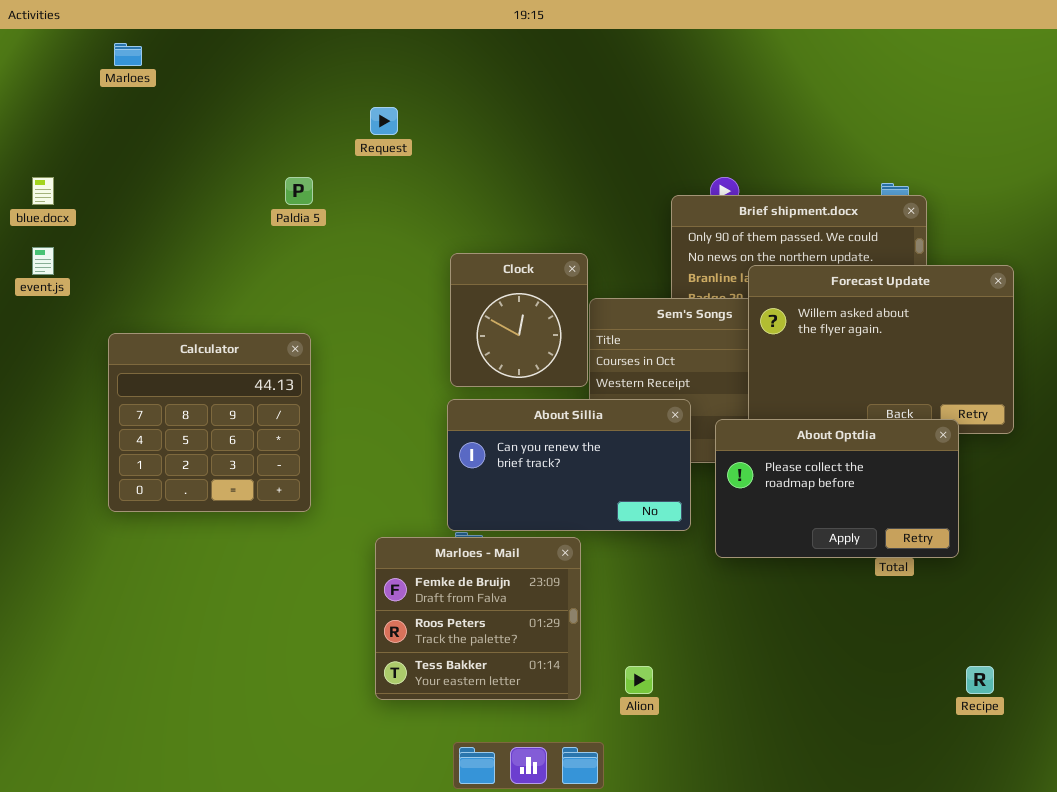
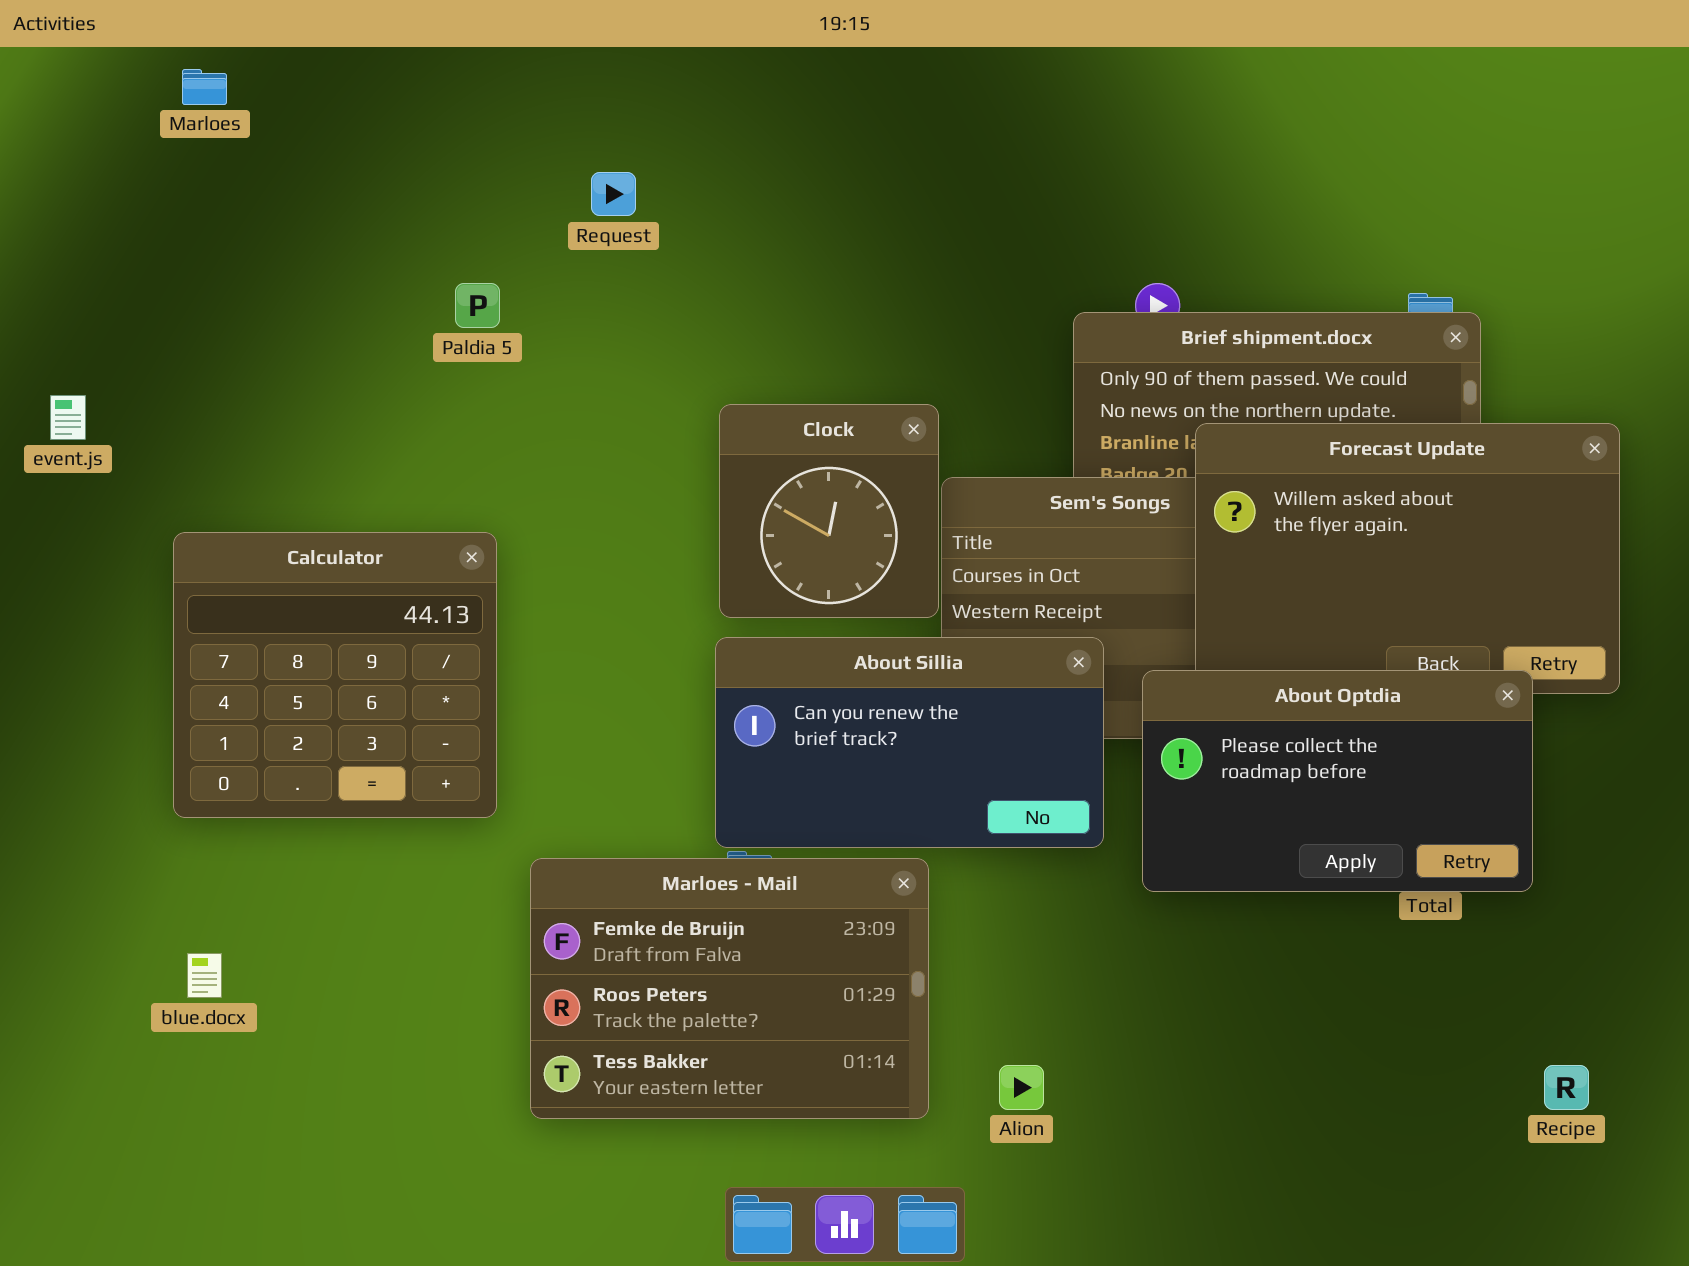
blue.docx: [32,177,54,205] -> [187,953,222,998], moved
Marloes - Mail: [375,537,581,700] -> [530,858,929,1119], resized

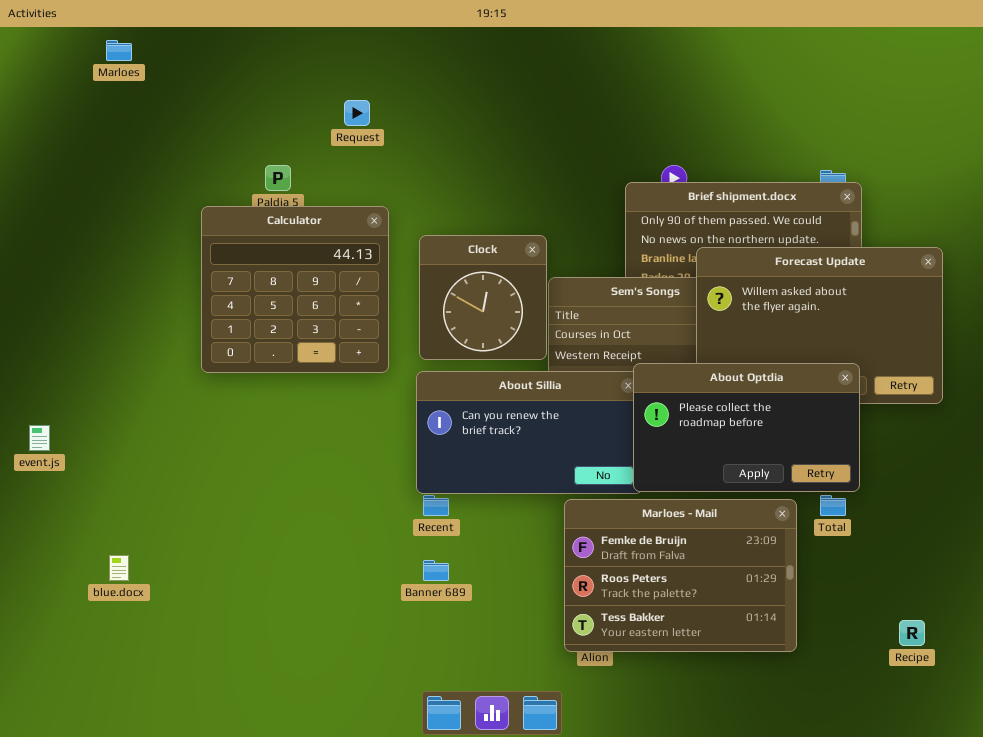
event.js: [50,395,86,440] -> [29,425,50,451], moved
Calculator: [173,532,497,818] -> [201,206,389,373], moved
About Optdia: [1142,670,1533,892] -> [633,363,860,492], moved
Marloes - Mail: [530,858,929,1119] -> [564,499,797,652], moved

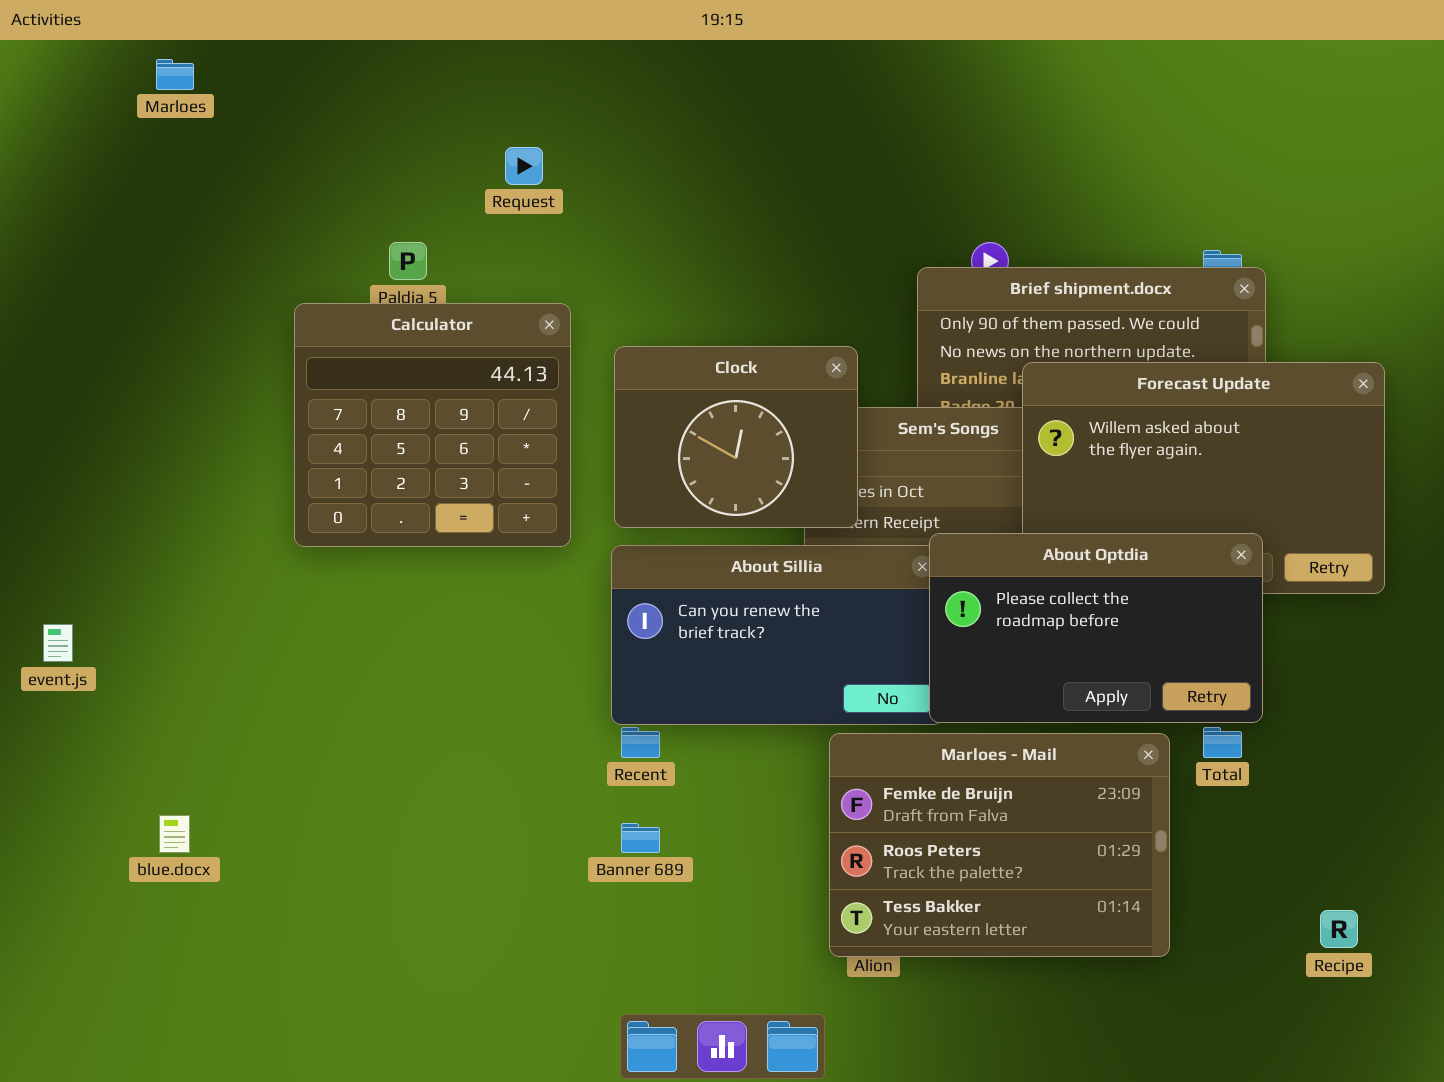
Clock: [419,235,547,360] -> [614,346,858,528], resized

